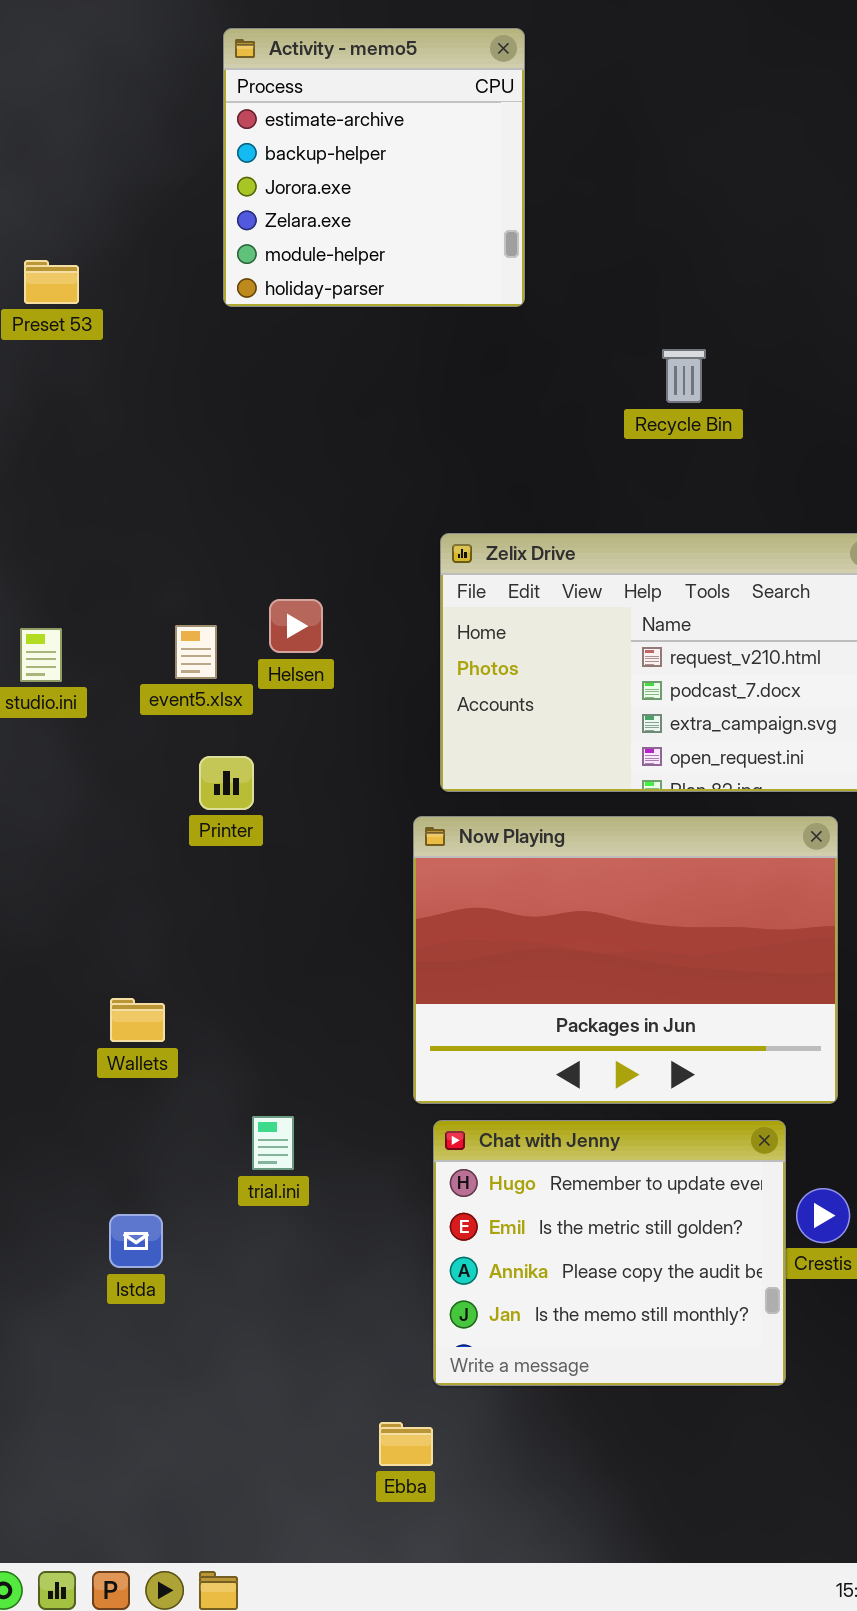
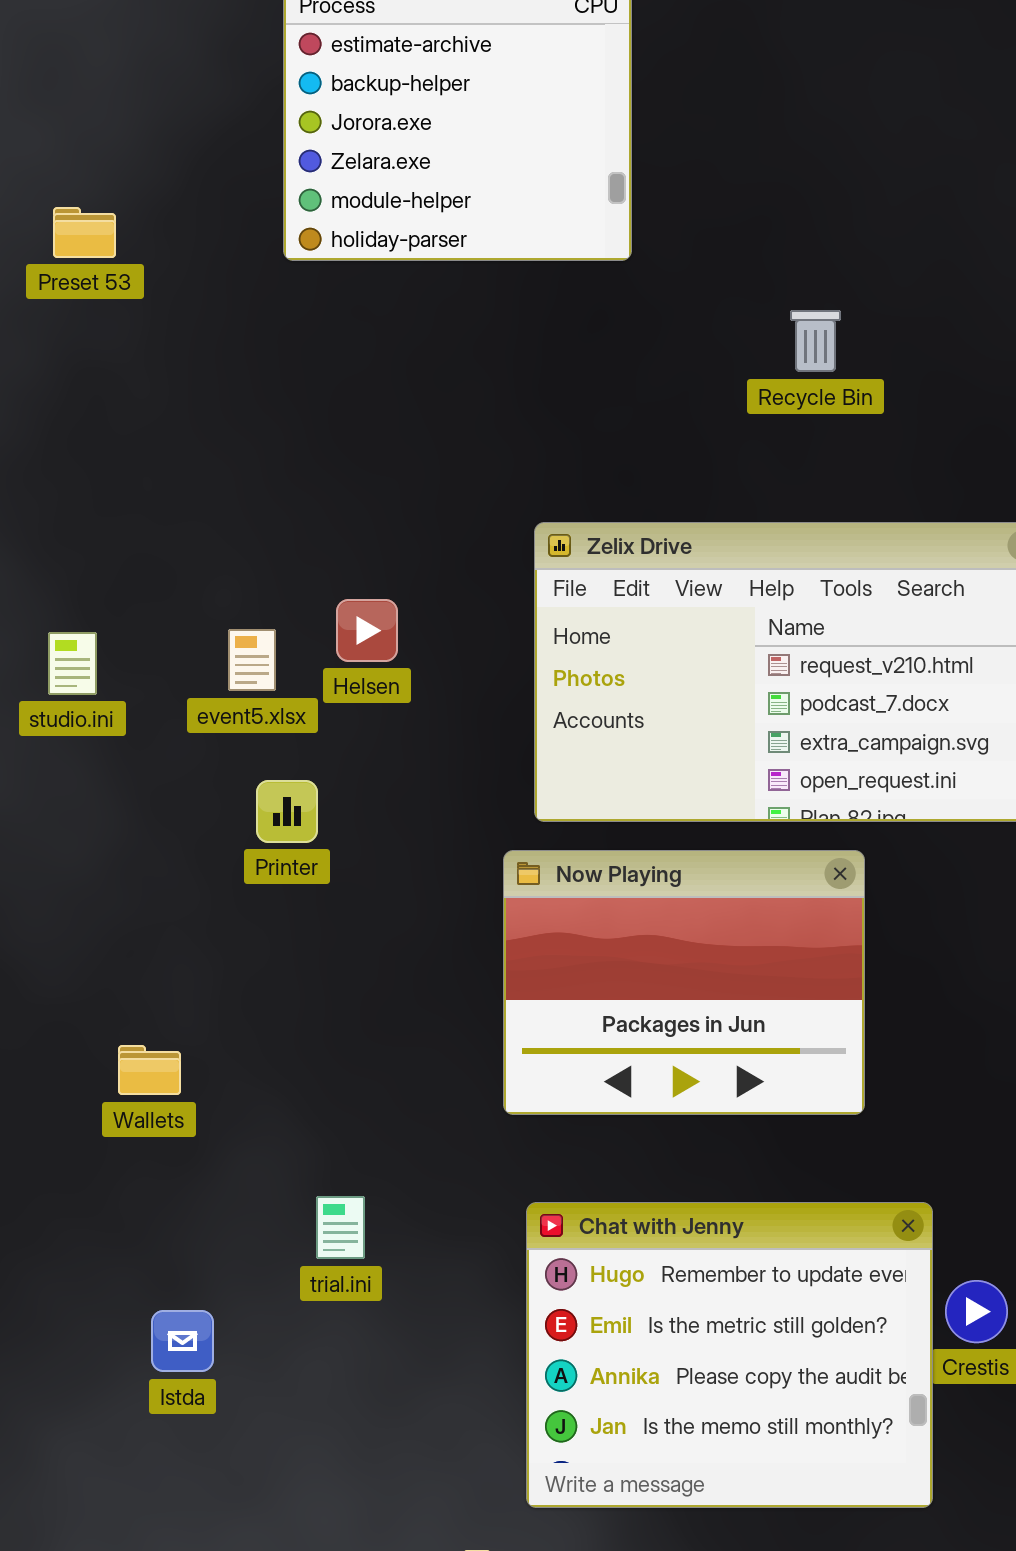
Now Playing: [413,816,838,1104] -> [503,850,865,1115], resized
Wallets: [110,998,165,1042] -> [118,1045,181,1095], moved

